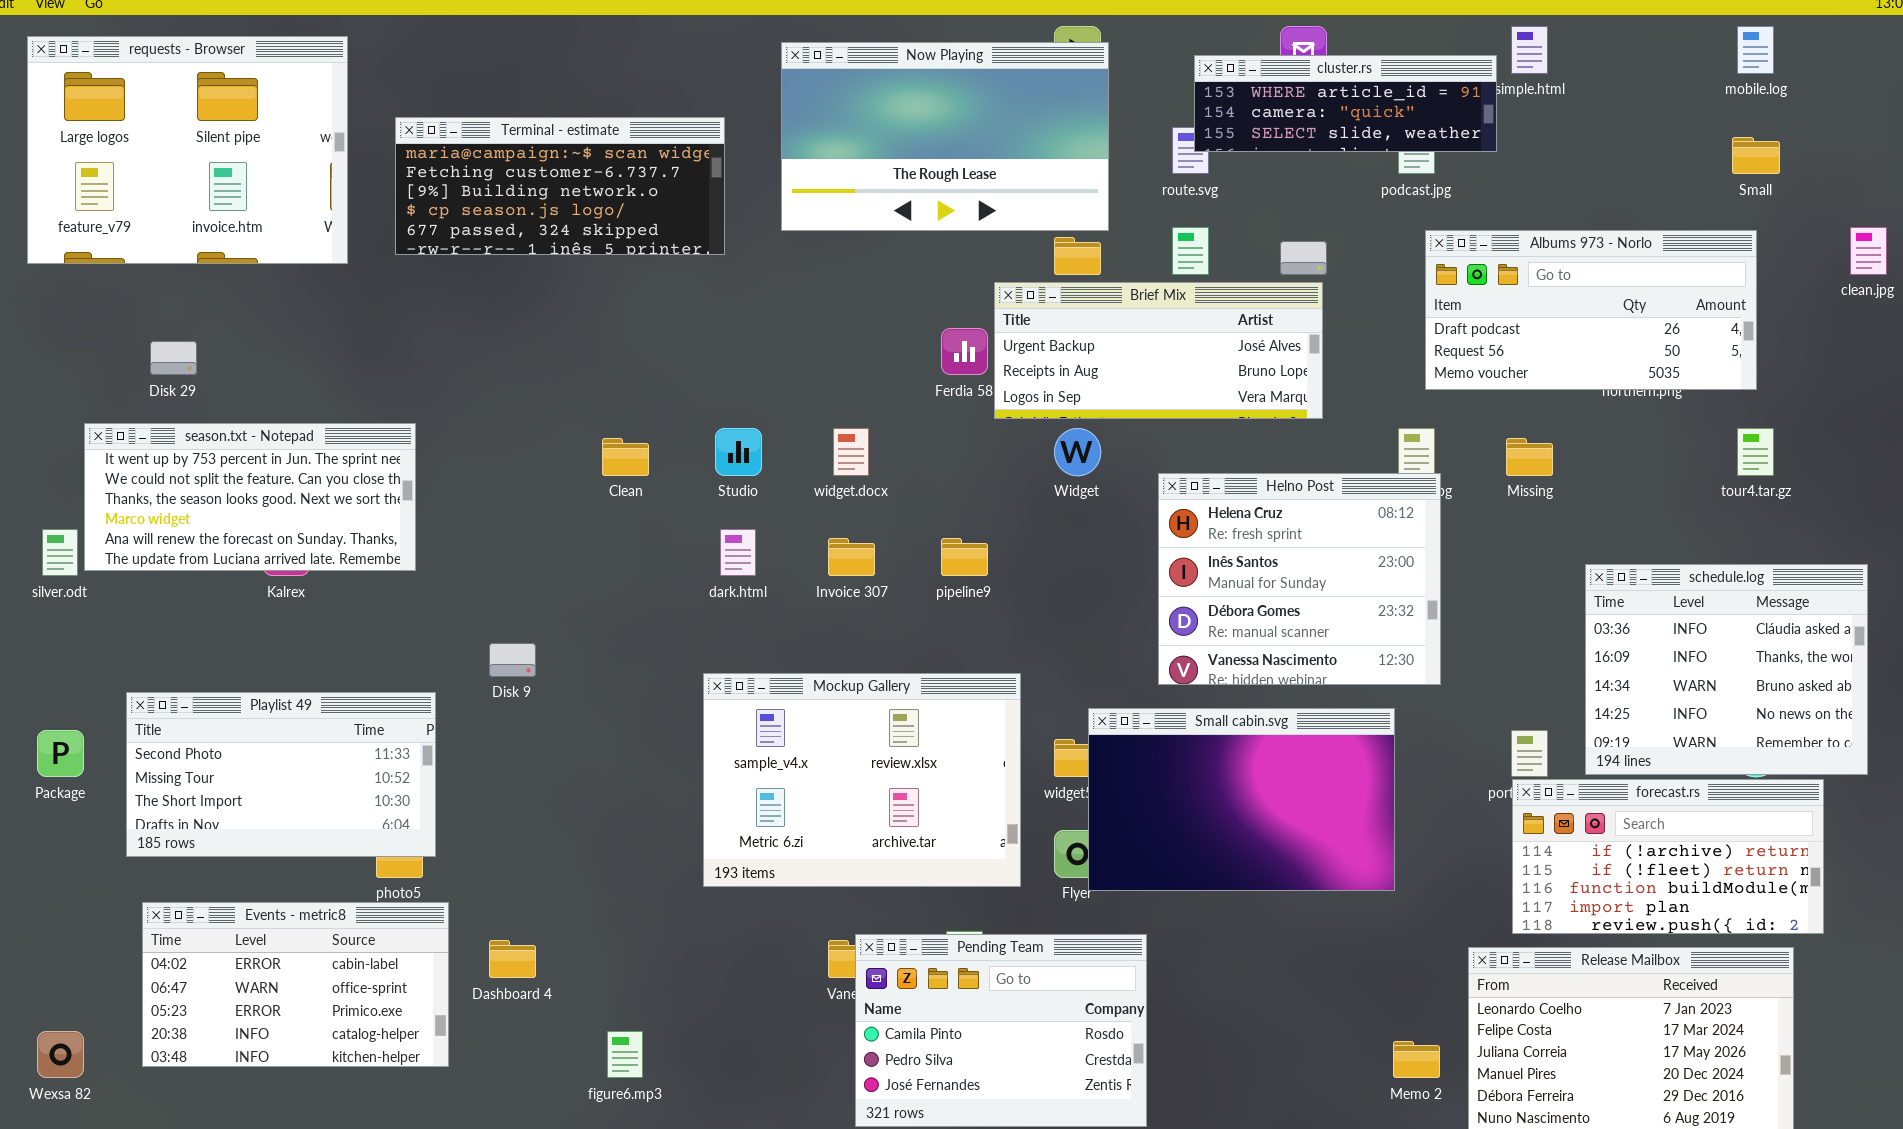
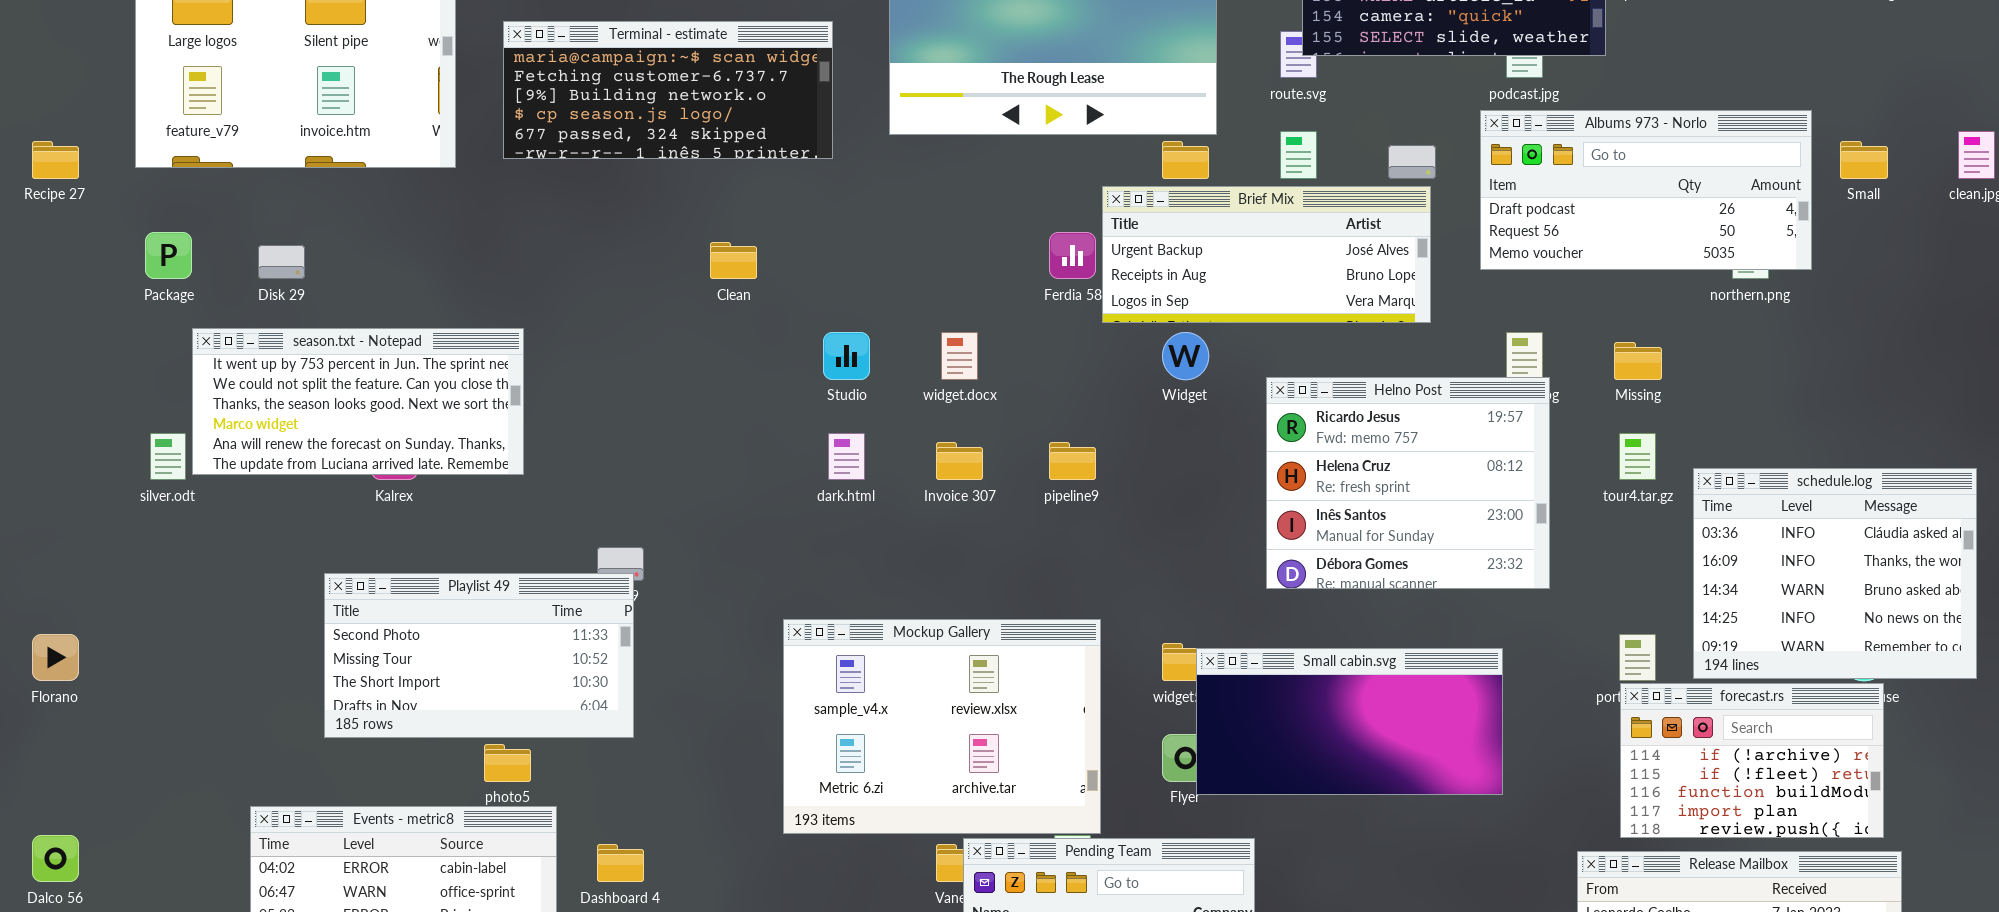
Small: [1732,137,1780,174] -> [1840,141,1888,179], moved
Albums 973 - Norlo: [1425,230,1757,390] -> [1480,110,1812,270], moved
tour4.tar.gz: [1737,428,1774,476] -> [1619,433,1656,480], moved
Clean: [602,438,649,476] -> [710,242,757,279], moved
Helno Post: [1158,473,1441,685] -> [1266,377,1550,589], scrolled up 1 row
Mockup Gallery: [703,673,1021,887] -> [783,619,1101,834], moved
Playlist 49: [126,692,436,857] -> [324,573,634,738], moved
Small cabin.svg: [1088,708,1395,891] -> [1196,648,1503,795], resized
Package: [37,730,84,777] -> [145,232,192,279], moved
forecast.rs: [1512,779,1824,934] -> [1620,683,1884,838], resized

